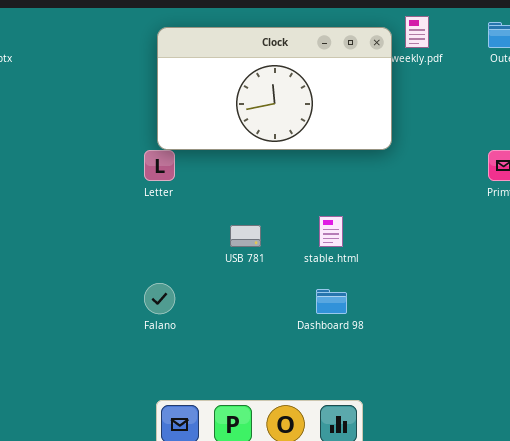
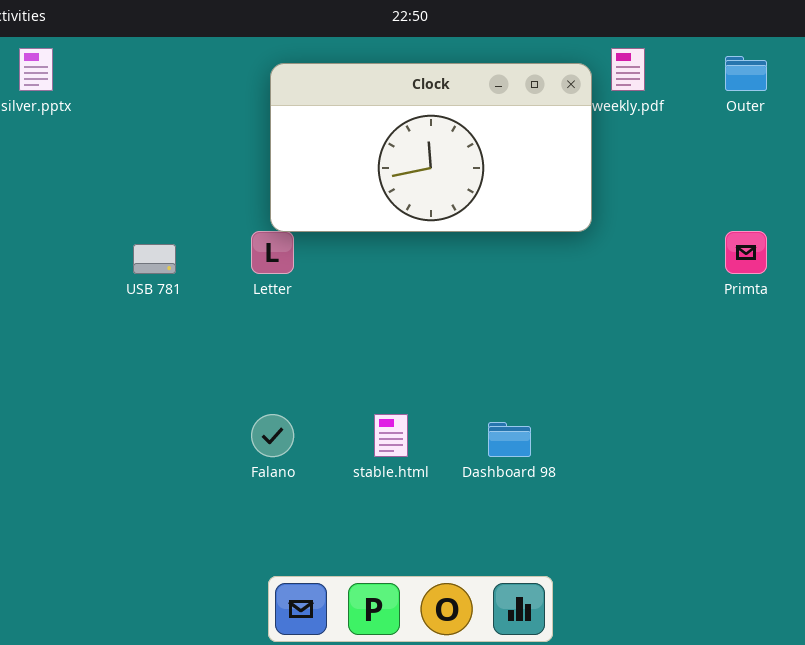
stable.html: [319,216,343,247] -> [374,414,408,457], moved
USB 781: [230,225,261,247] -> [133,244,176,274], moved

